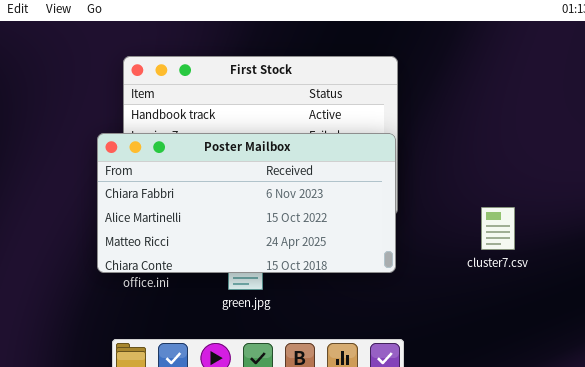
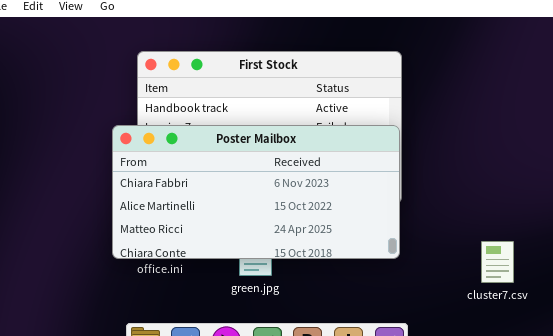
cluster7.csv: [481,207,515,250] -> [481,241,514,283], moved

